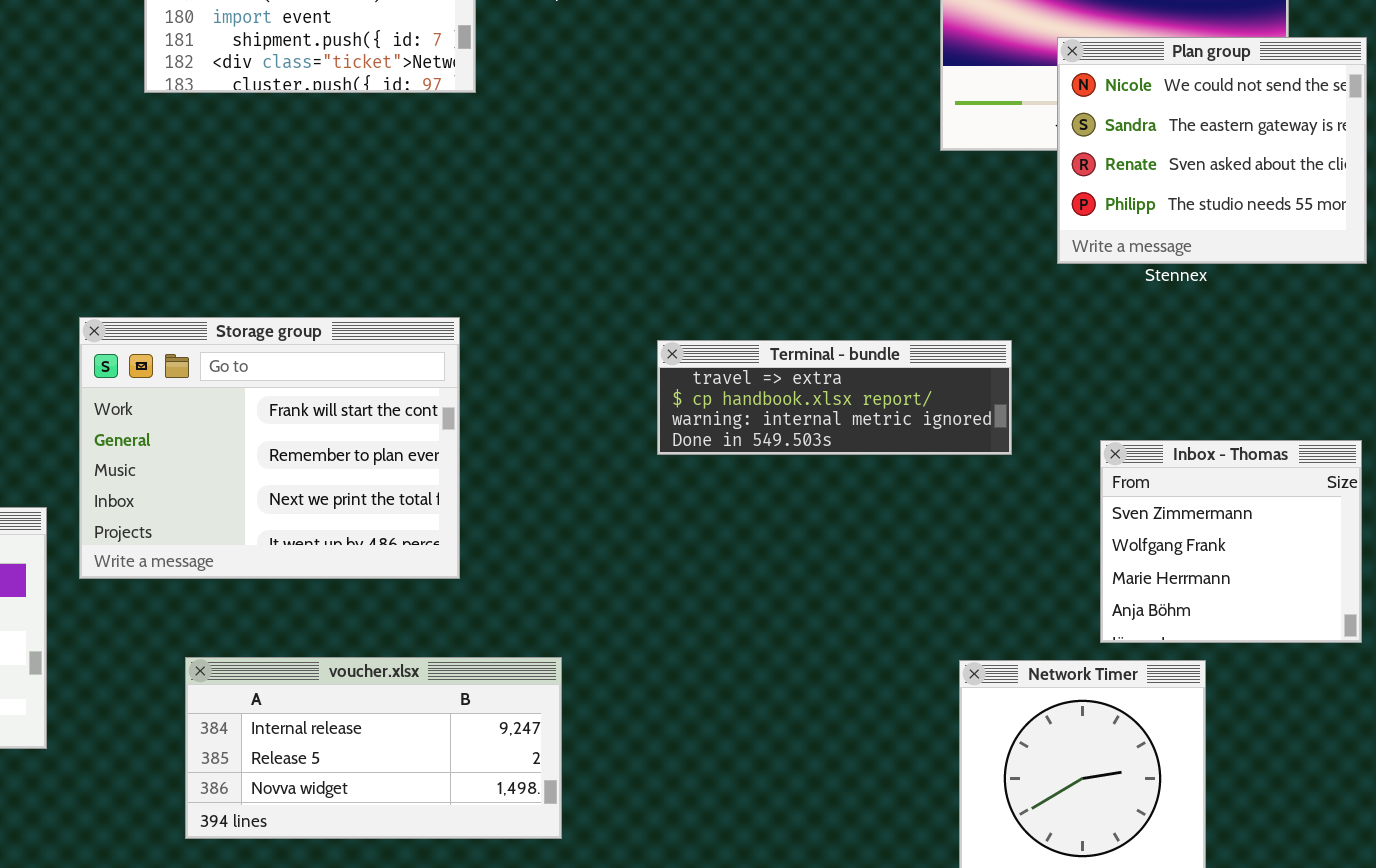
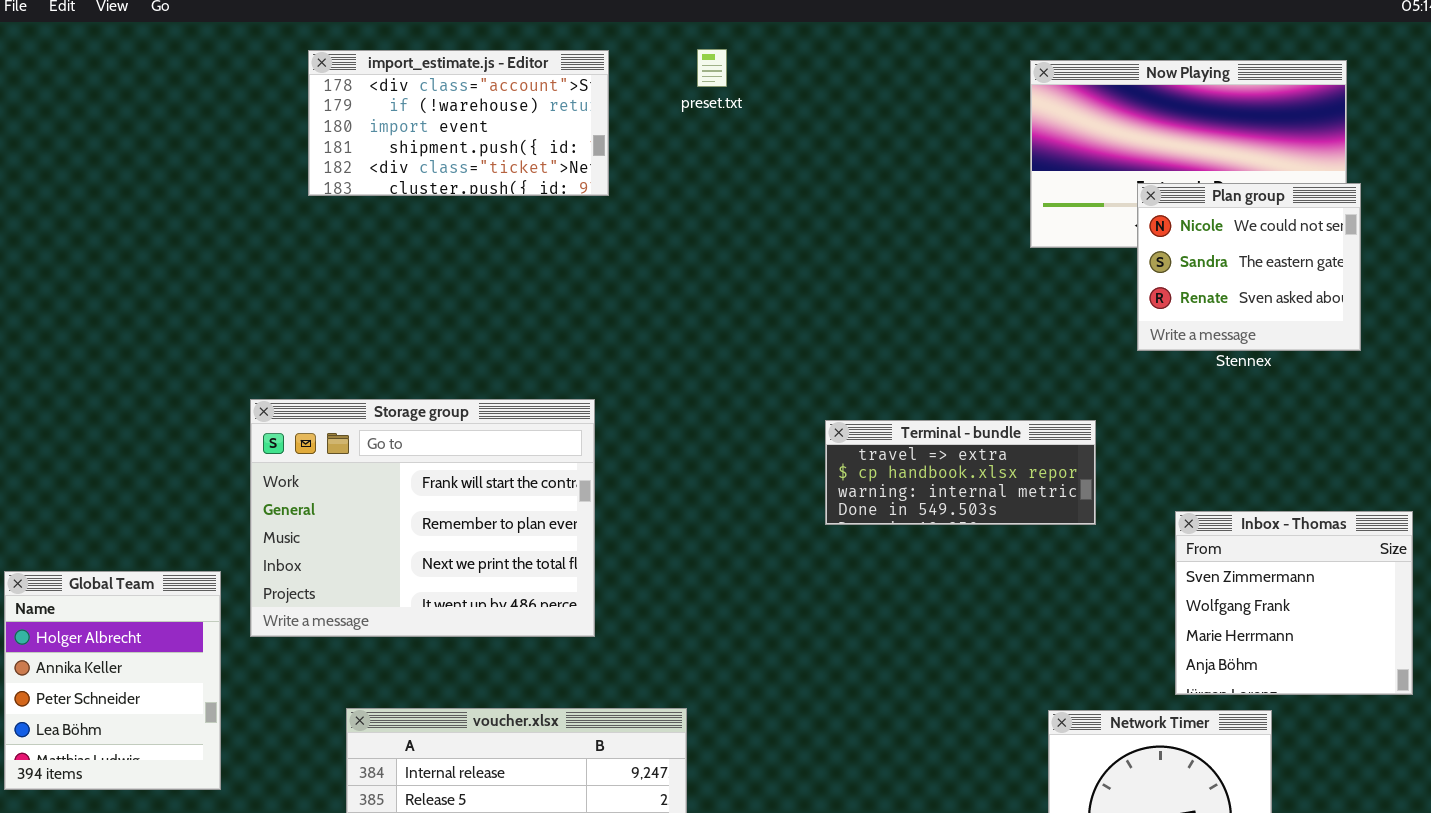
Plan group: [1057,37,1367,264] -> [1137,183,1361,351], resized
Terminal - bundle: [657,340,1012,455] -> [825,420,1096,525], resized

